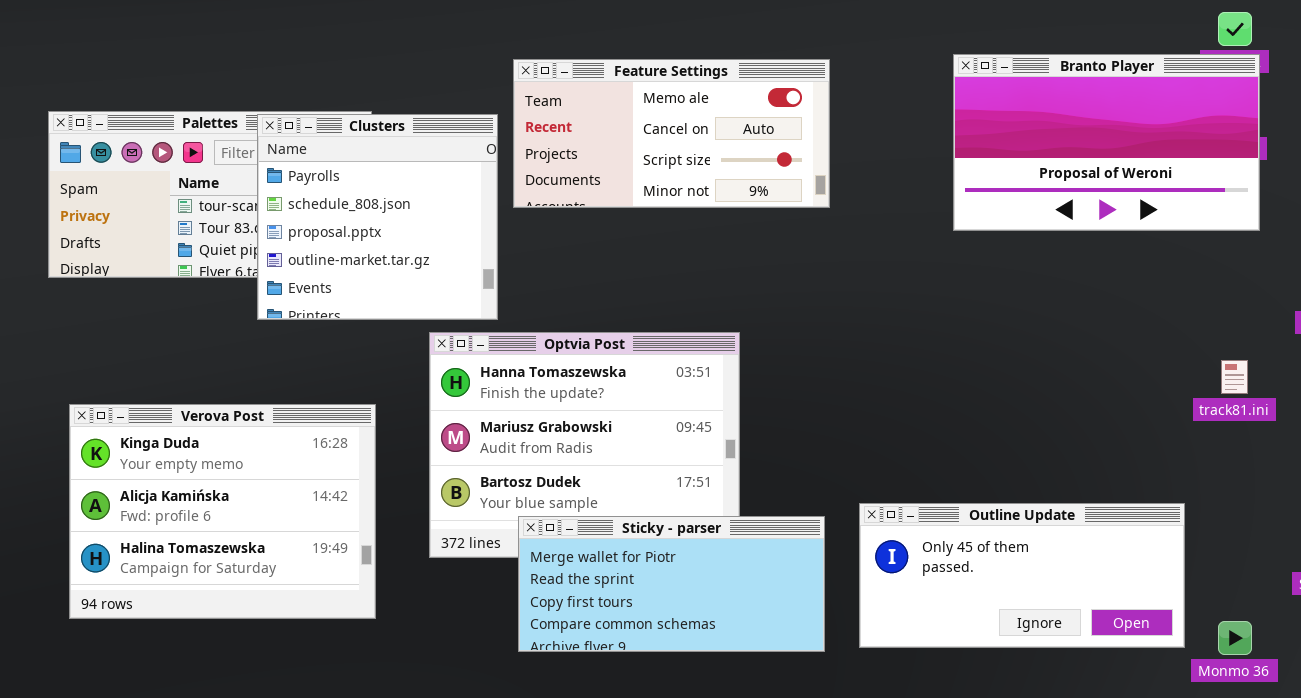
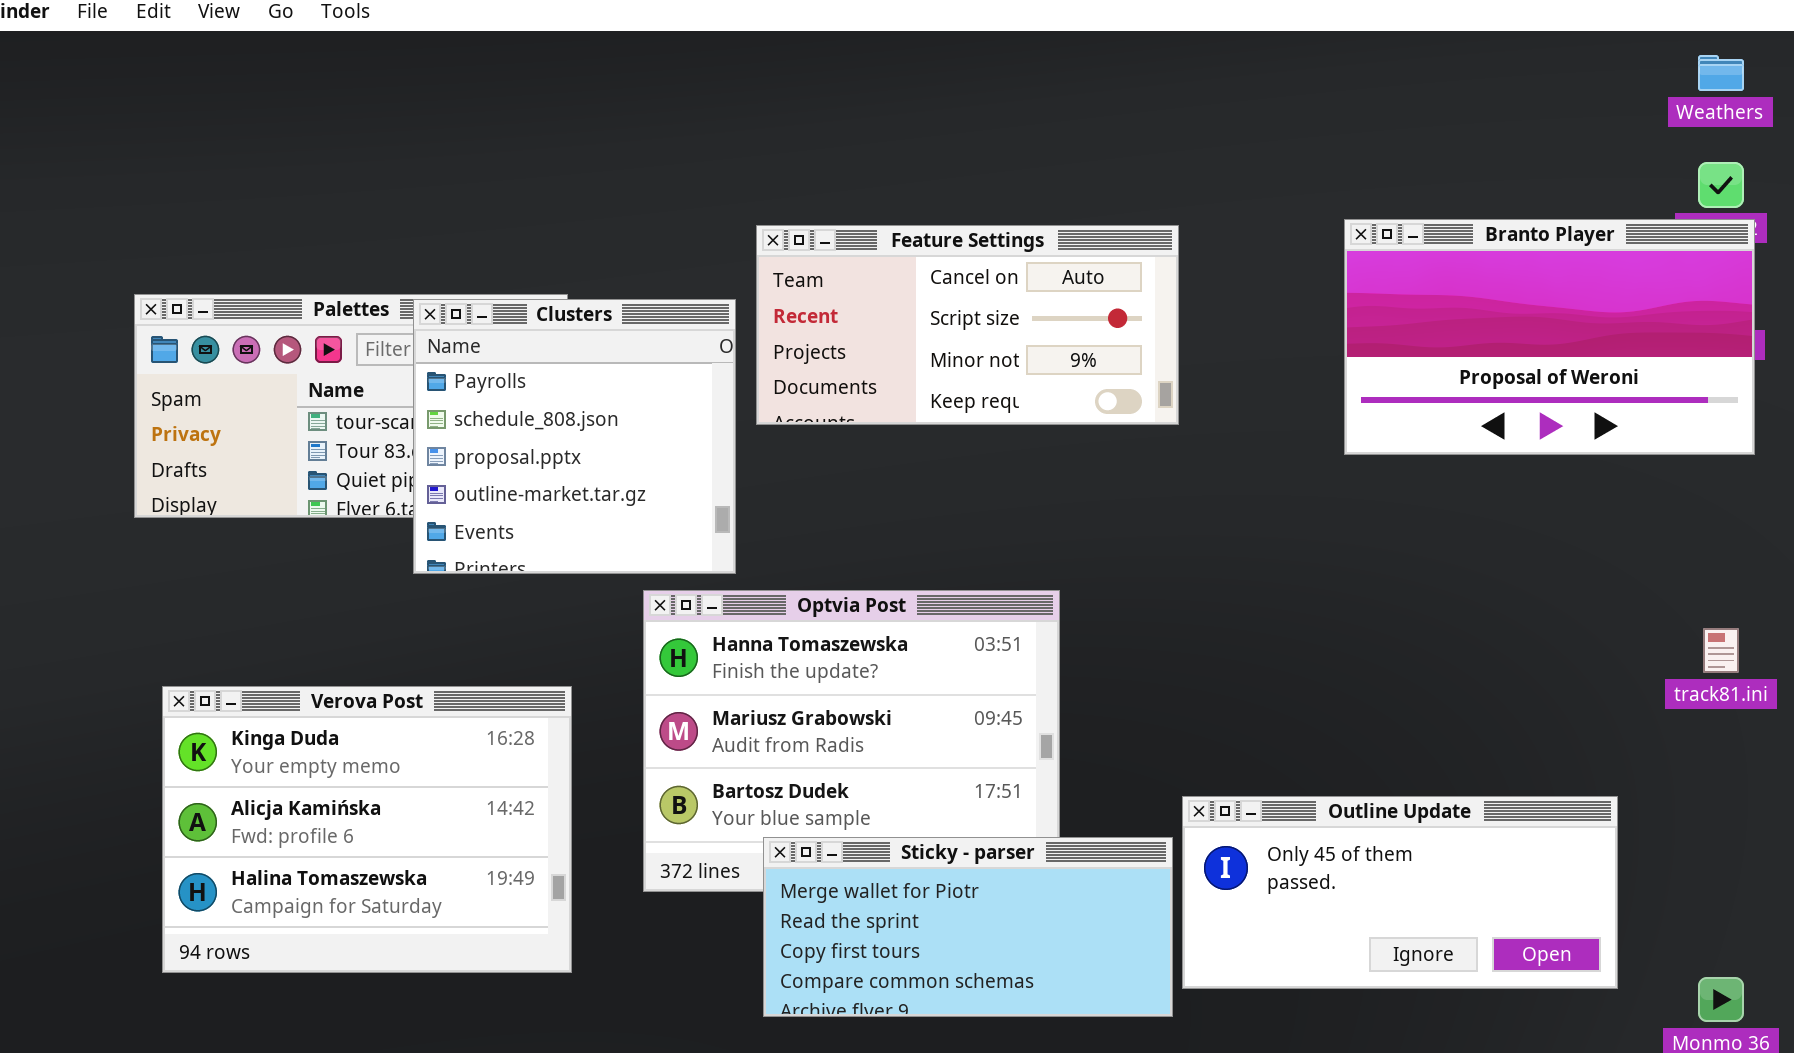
Feature Settings: [513,59,830,208] -> [756,225,1179,425], scrolled down 1 row
Outline Update: [859,503,1185,648] -> [1182,796,1618,989], moved

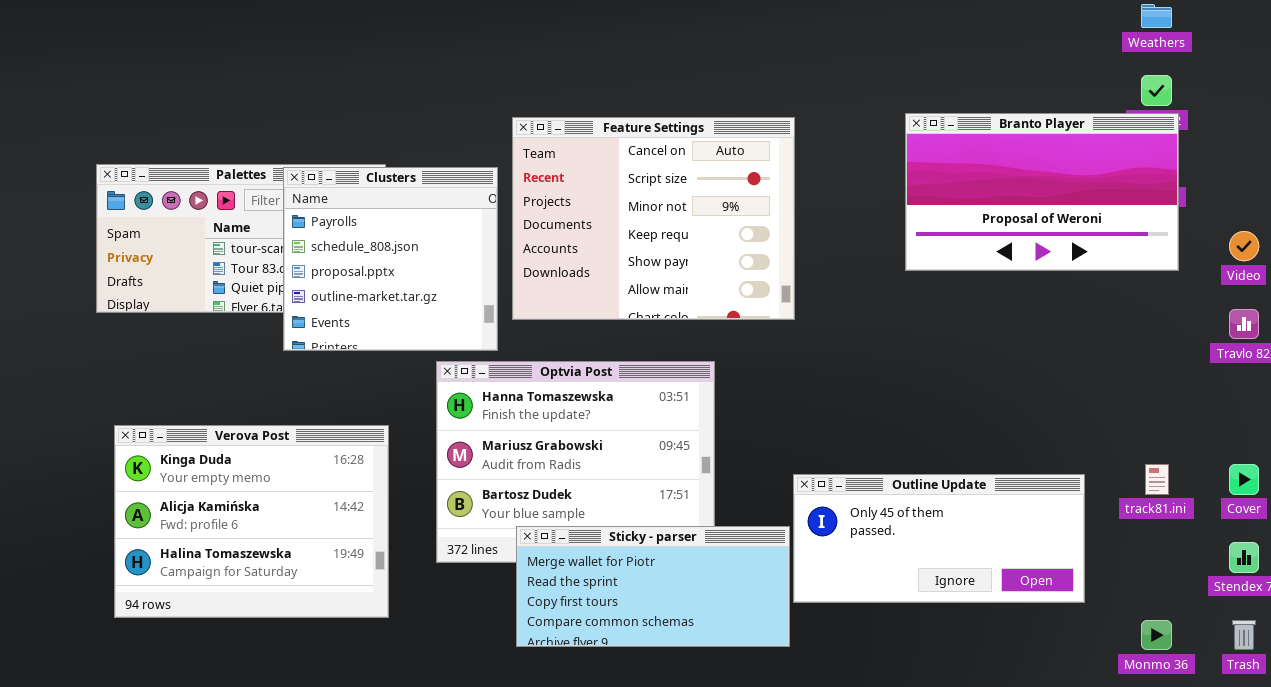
Feature Settings: [756,225,1179,425] -> [512,117,795,320], resized
track81.ini: [1703,628,1739,673] -> [1145,464,1169,495], moved
Outline Update: [1182,796,1618,989] -> [793,474,1085,603], moved

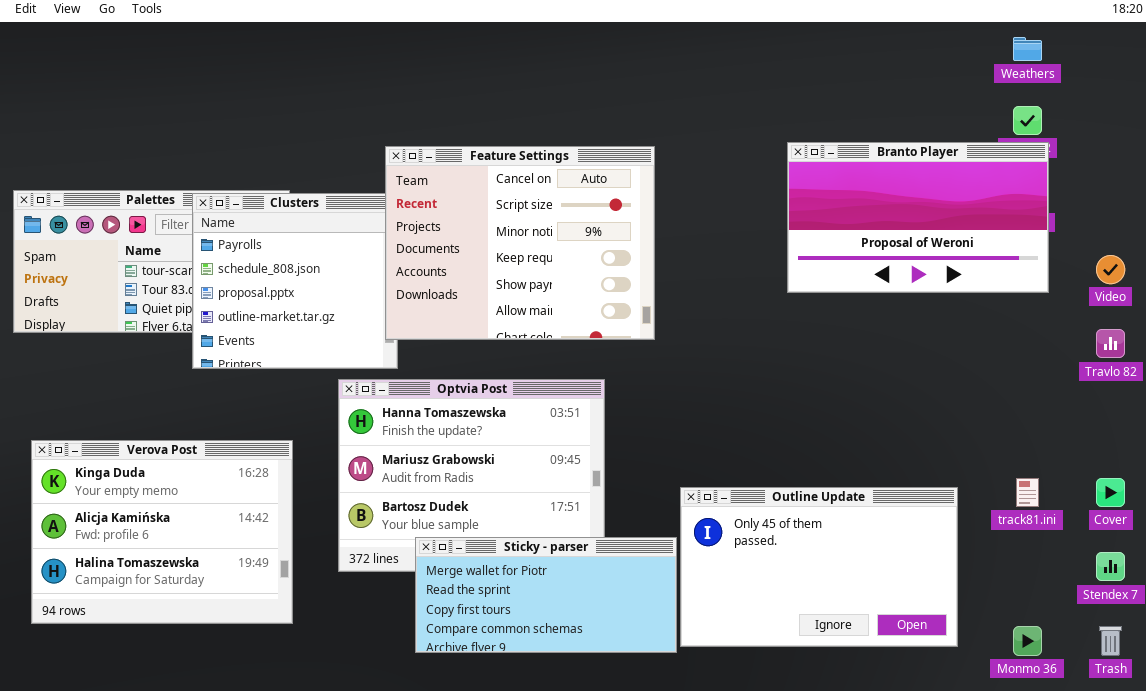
Feature Settings: [512,117,795,320] -> [385,146,655,340], moved
Outline Update: [793,474,1085,603] -> [680,487,958,647], resized

